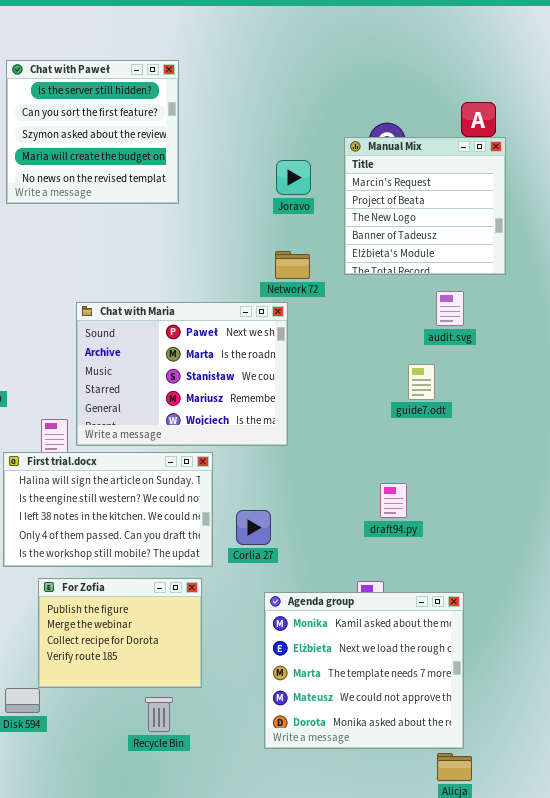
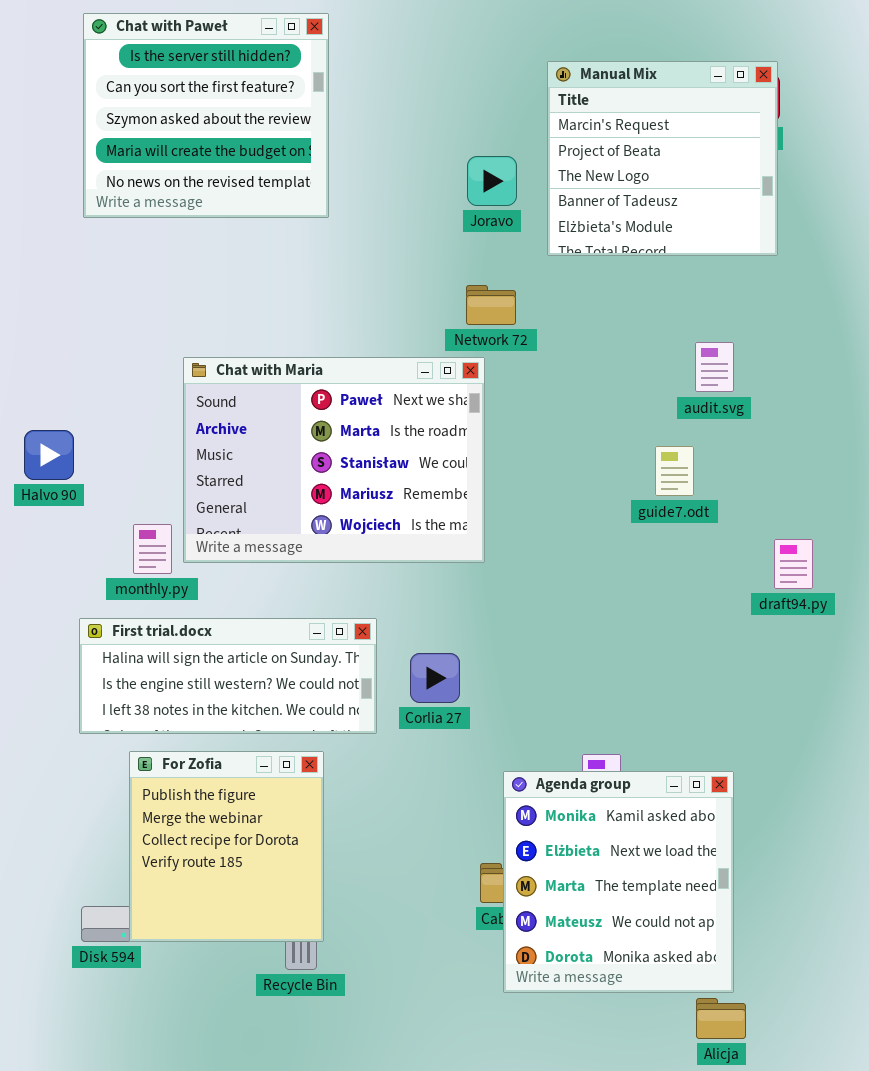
Manual Mix: [344,137,506,275] -> [547,61,778,256], moved
First trial.docx: [3,452,213,567] -> [79,618,377,734], resized
draft94.py: [380,483,407,518] -> [774,539,813,589], moved
For Zofia: [38,578,202,688] -> [129,751,324,942], resized
Agenda group: [264,592,464,749] -> [503,771,734,993], resized

